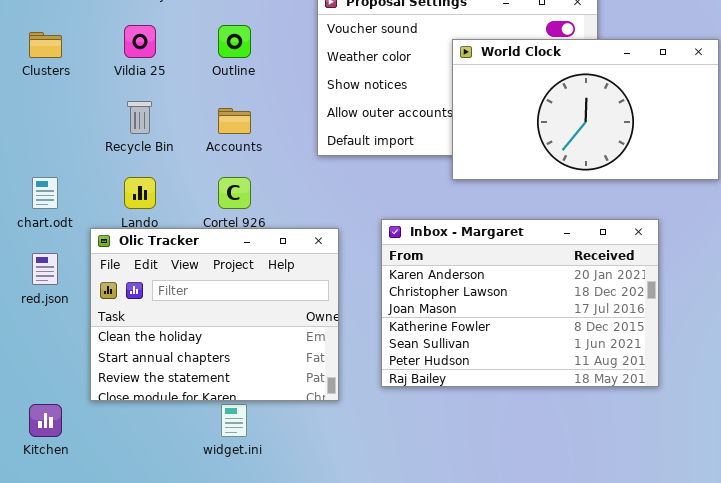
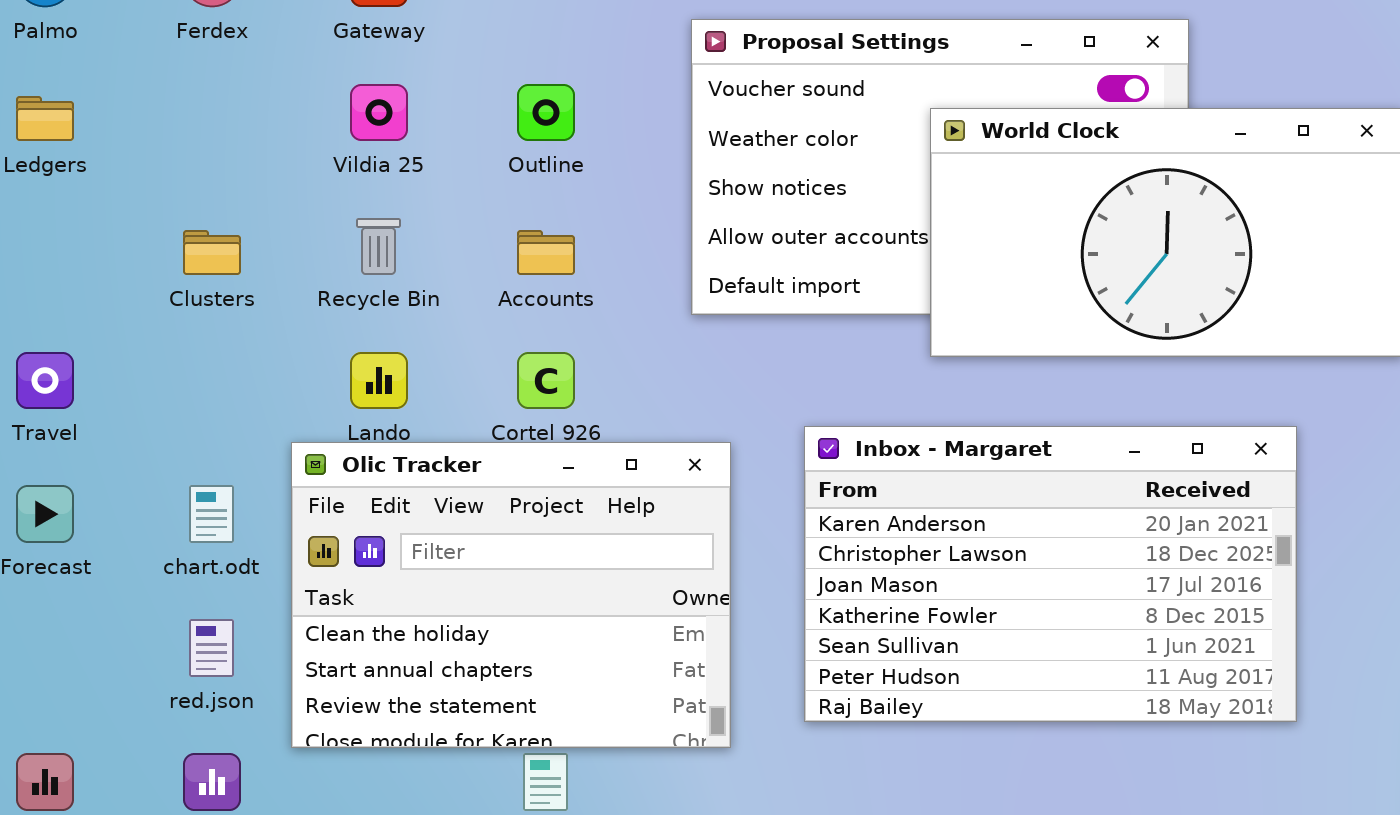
Clusters: [29,32,62,58] -> [183,230,241,275], moved
chart.odt: [32,177,58,209] -> [189,485,234,543], moved
red.json: [32,253,58,285] -> [189,619,234,677], moved

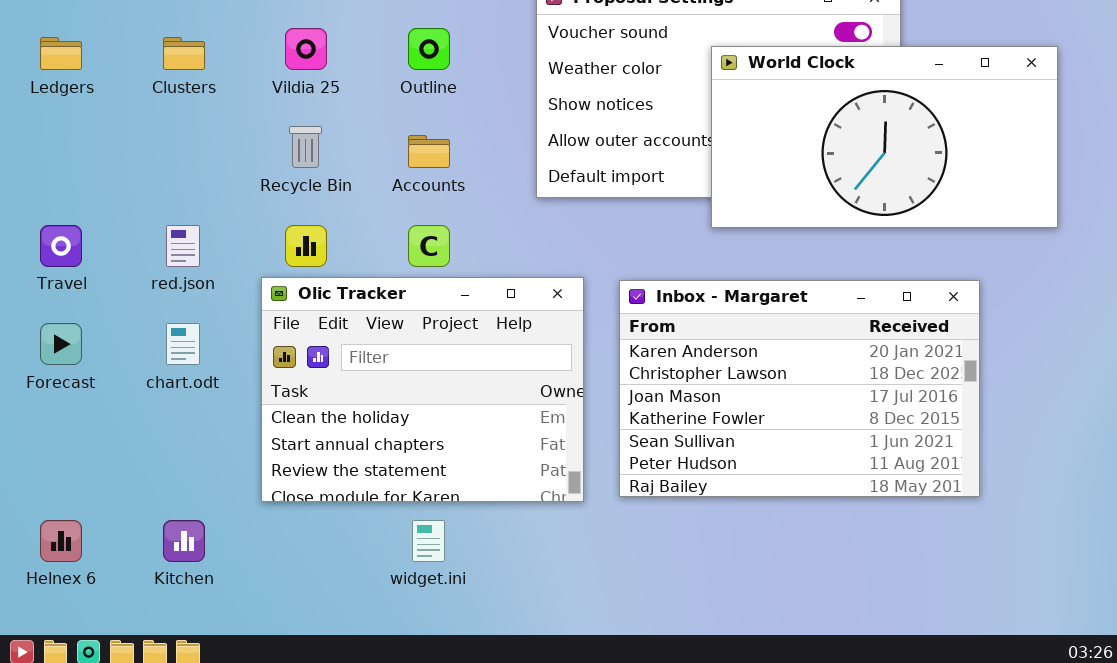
Clusters: [183,230,241,275] -> [163,37,205,70], moved
Olic Tracker: [291,442,731,748] -> [261,277,584,502], moved
red.json: [189,619,234,677] -> [166,225,200,267], moved

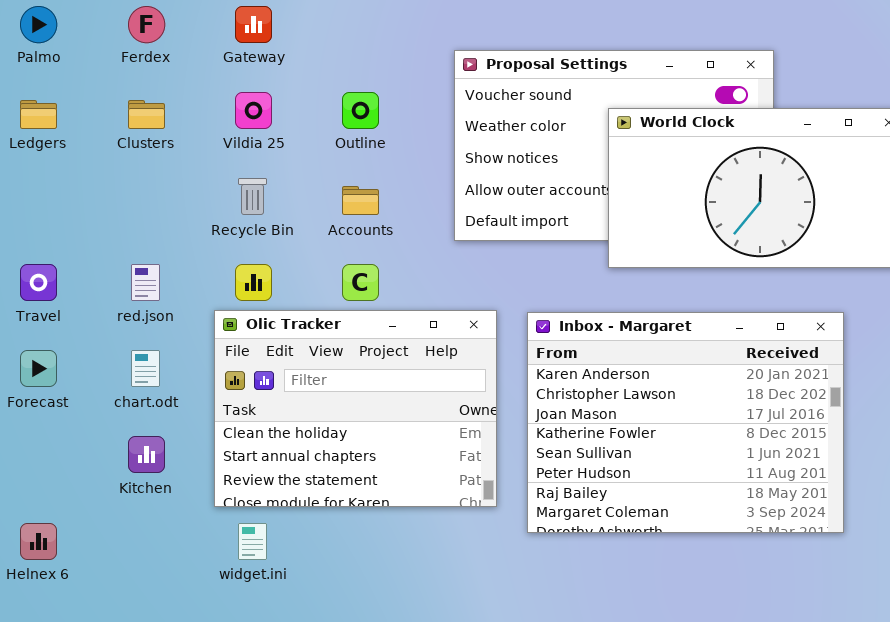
Inbox - Margaret: [619,280,980,497] -> [527,312,844,533], resized
Kitchen: [163,520,205,562] -> [128,436,165,473], moved
widget.ini: [412,520,445,562] -> [238,523,267,560], moved

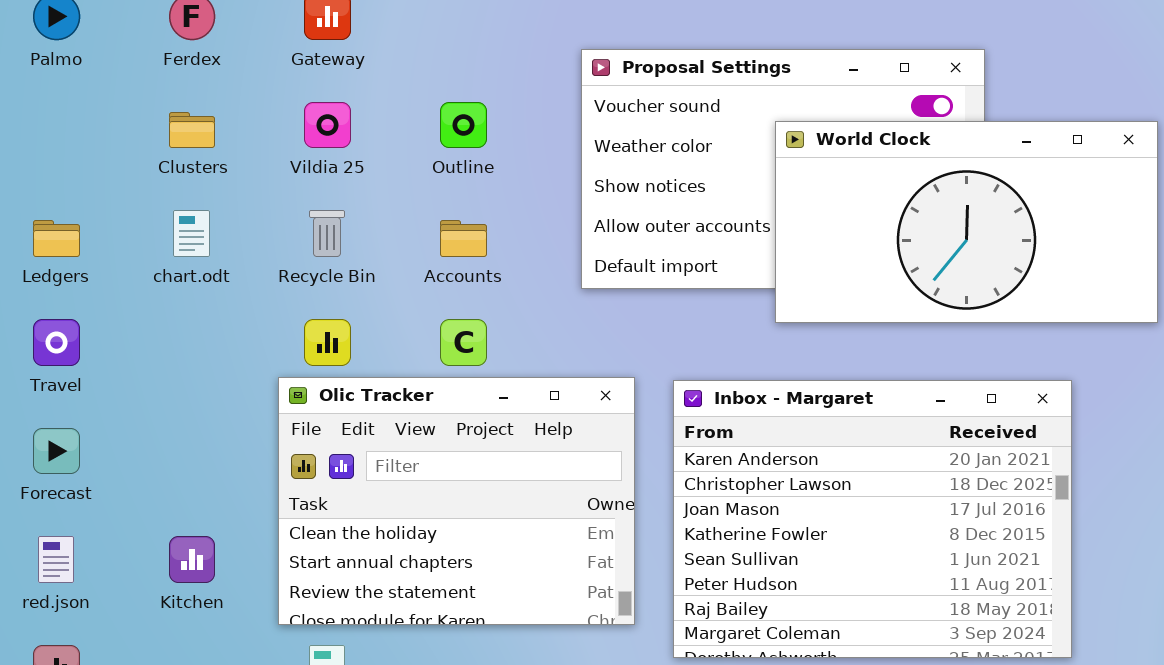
Ledgers: [20,100,57,129] -> [33,220,80,257], moved
red.json: [131,264,160,301] -> [38,536,74,583], moved
chart.odt: [131,350,160,387] -> [173,210,210,257], moved

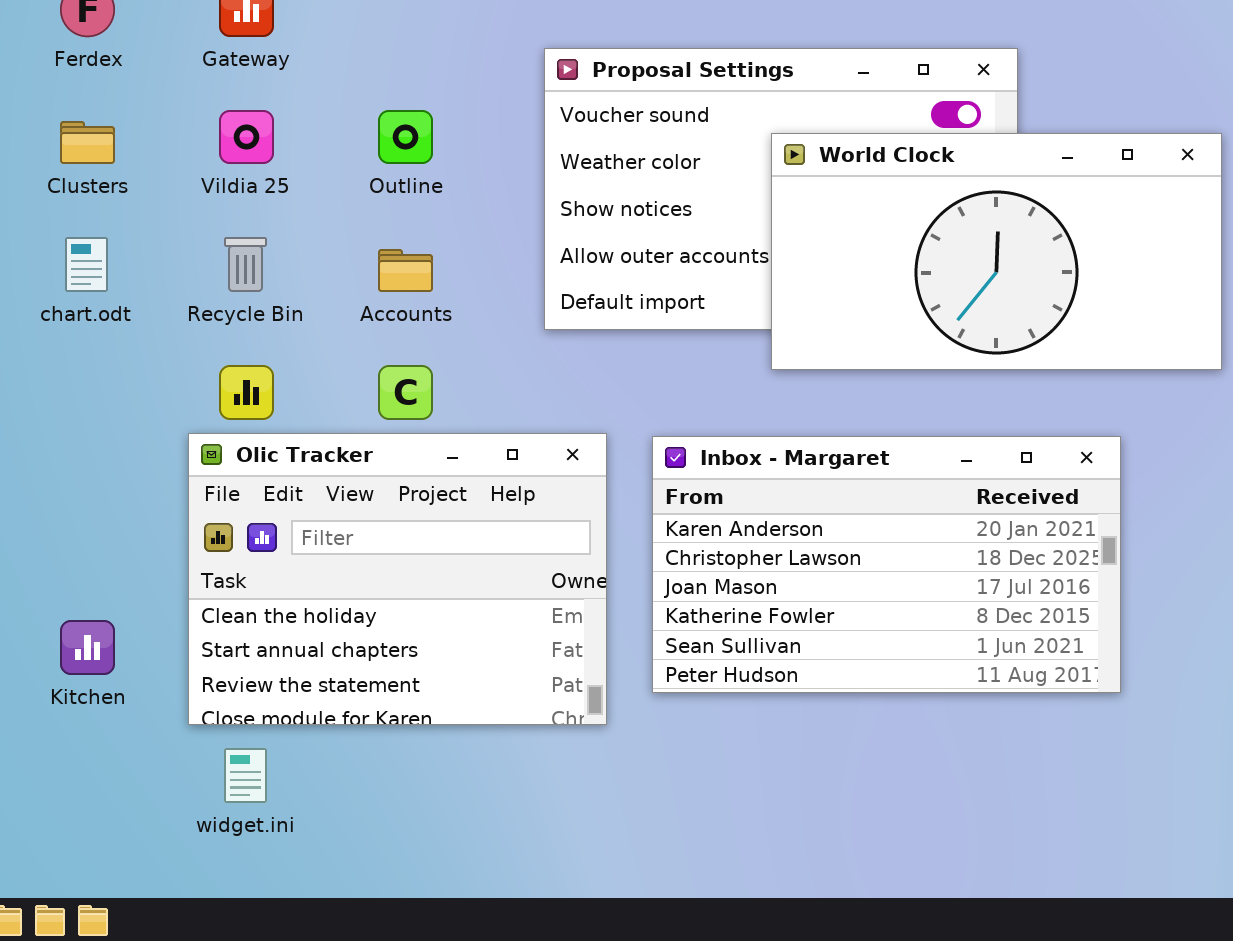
Inbox - Margaret: [673,380,1072,658] -> [652,436,1121,693], resized

